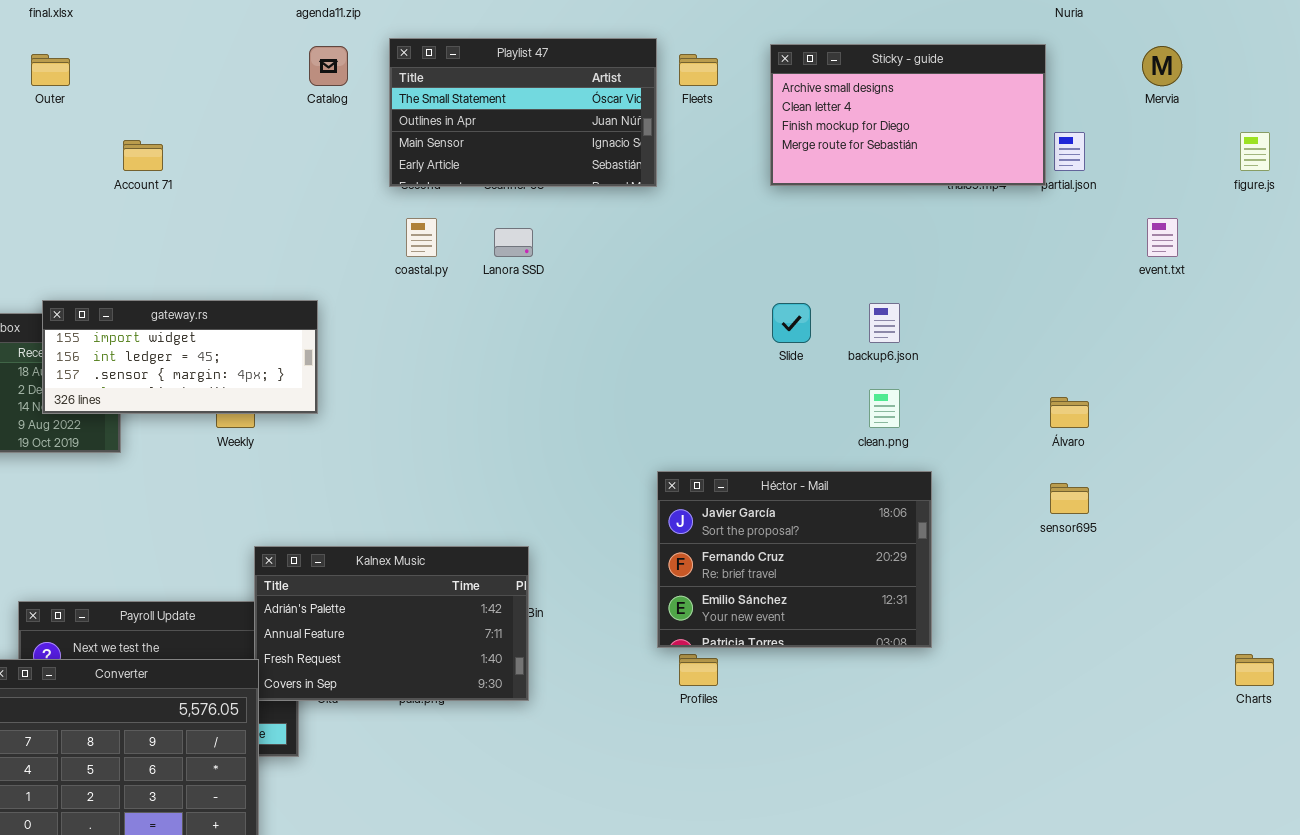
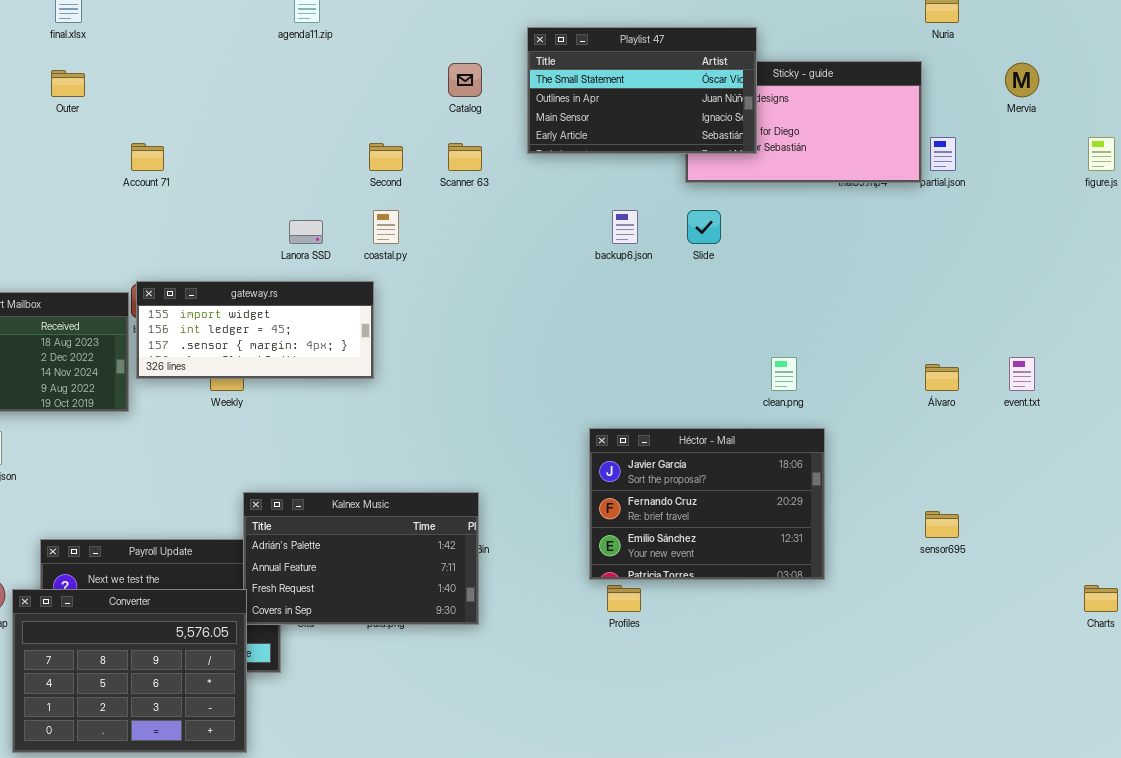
Playlist 47: [389,38,657,187] -> [527,27,757,154], moved
Catalog: [309,46,348,86] -> [448,63,482,97], moved
event.txt: [1147,218,1178,257] -> [1009,357,1035,391], moved
Lanora SSD: [494,228,533,257] -> [289,220,323,244], moved
gateway.rs: [42,300,318,414] -> [136,281,374,379], moved
Slide: [772,303,811,343] -> [687,210,721,244], moved
backup6.json: [869,303,900,343] -> [612,210,638,244], moved
sensor695: [1050,483,1089,514] -> [925,511,959,538], moved

